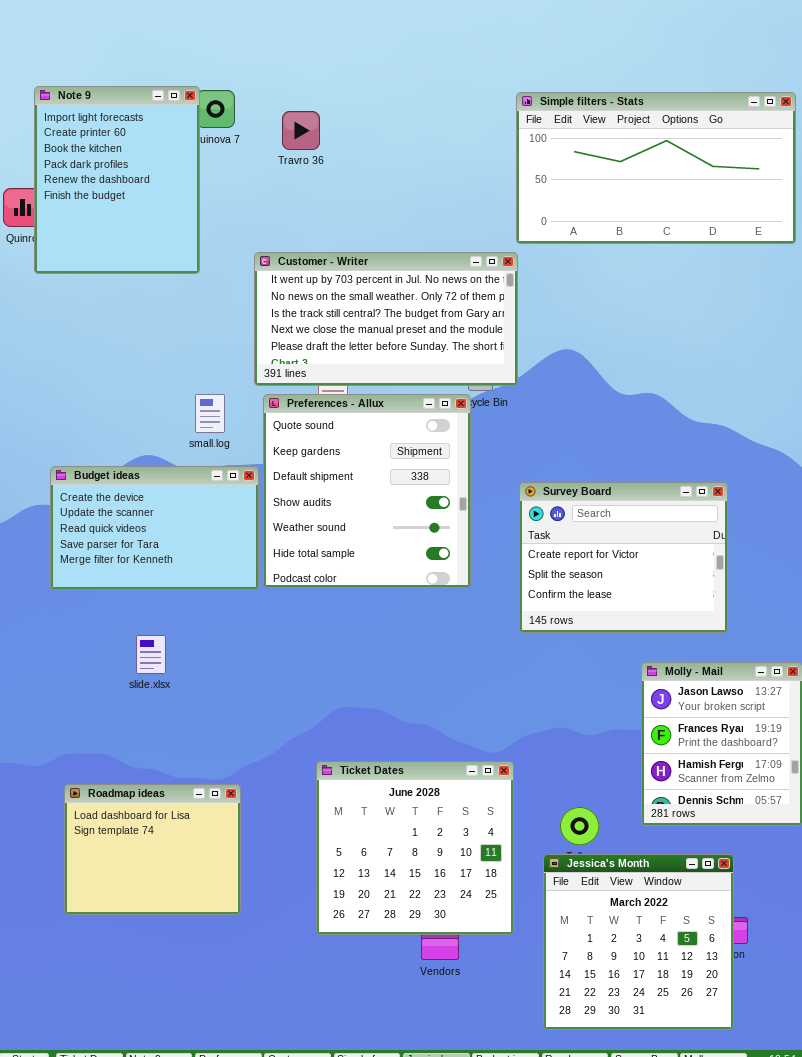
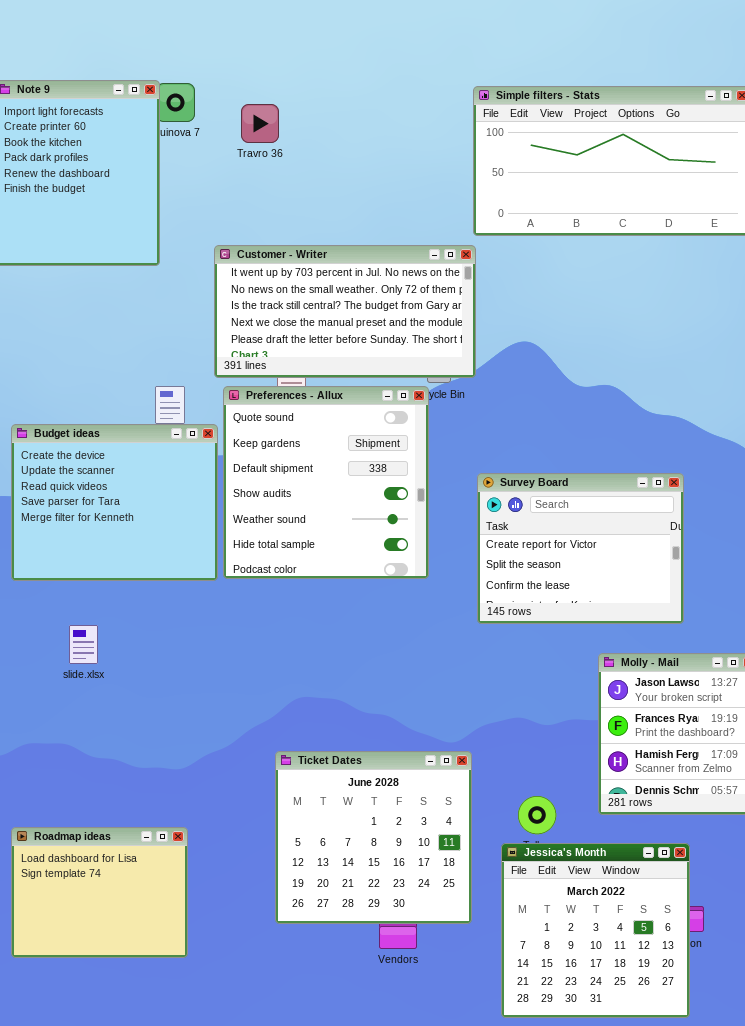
Budget ideas: [50,466,259,590] -> [11,424,218,581], resized
slide.xlsx: [136,635,166,674] -> [69,625,98,664], moved
Roadmap ideas: [64,784,241,915] -> [11,827,188,958], moved

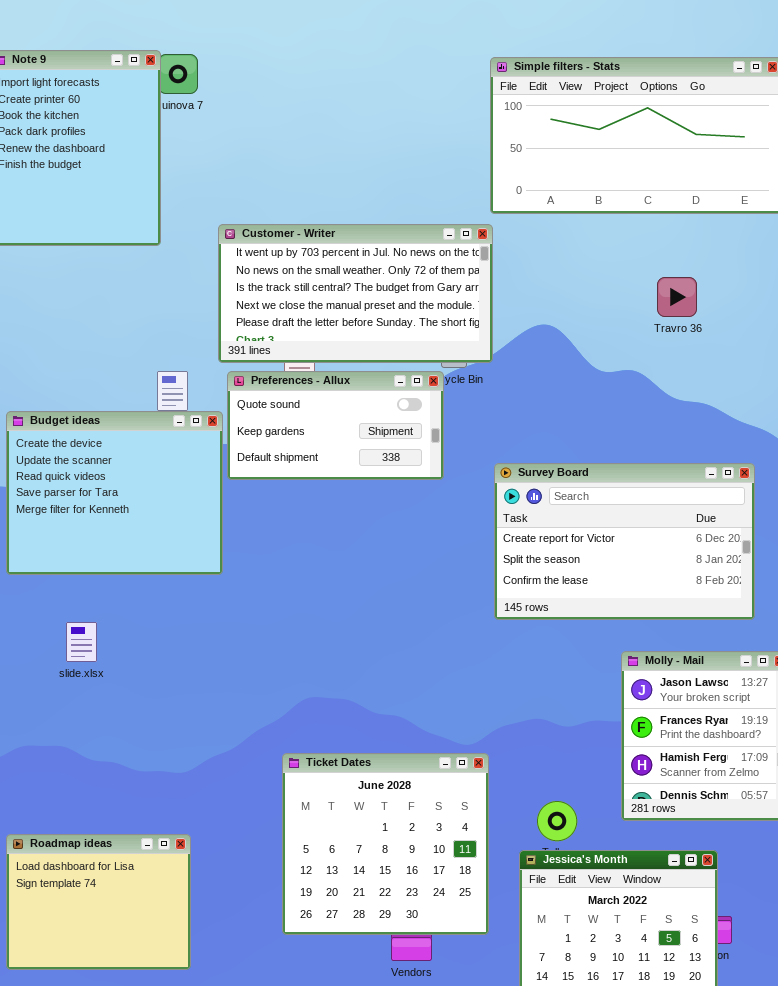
Travro 36: [241,104,279,143] -> [657,277,697,317], moved
Preferences - Allux: [223,386,429,579] -> [227,371,444,480], resized
Survey Board: [477,473,684,624] -> [494,463,755,620], resized

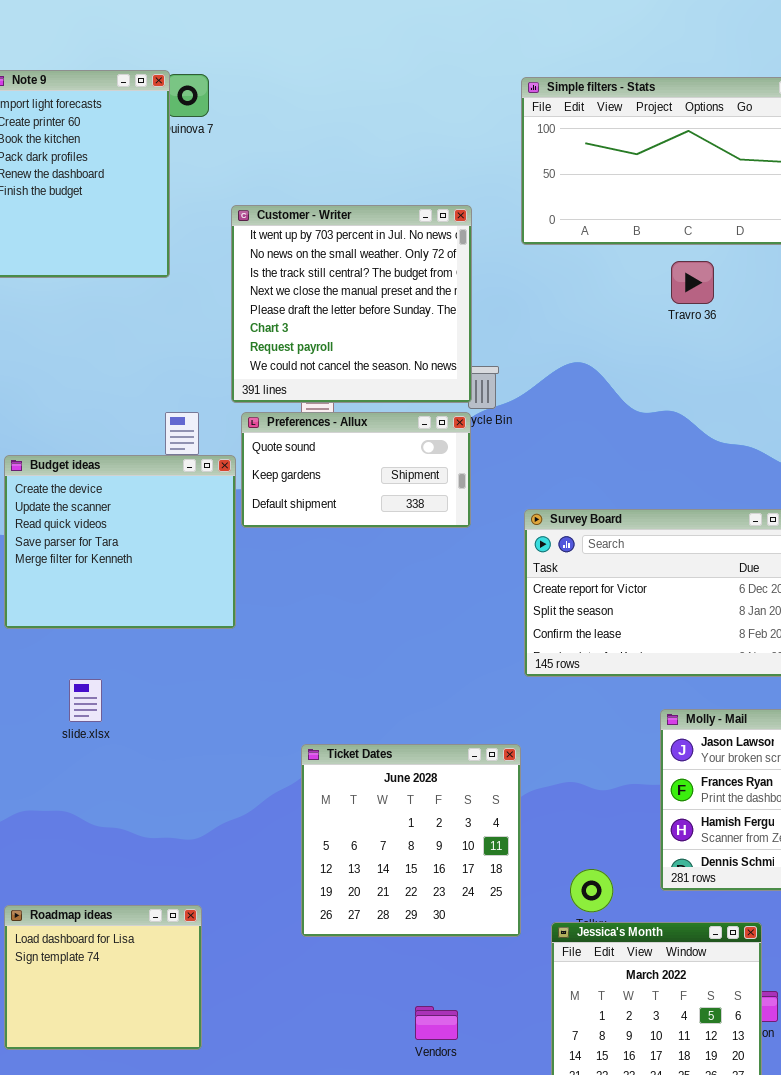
Customer - Writer: [218,224,493,363] -> [231,205,472,403], resized
Travro 36: [657,277,697,317] -> [671,261,714,304], moved
Ticket Dates: [282,753,489,935] -> [301,744,521,937], moved

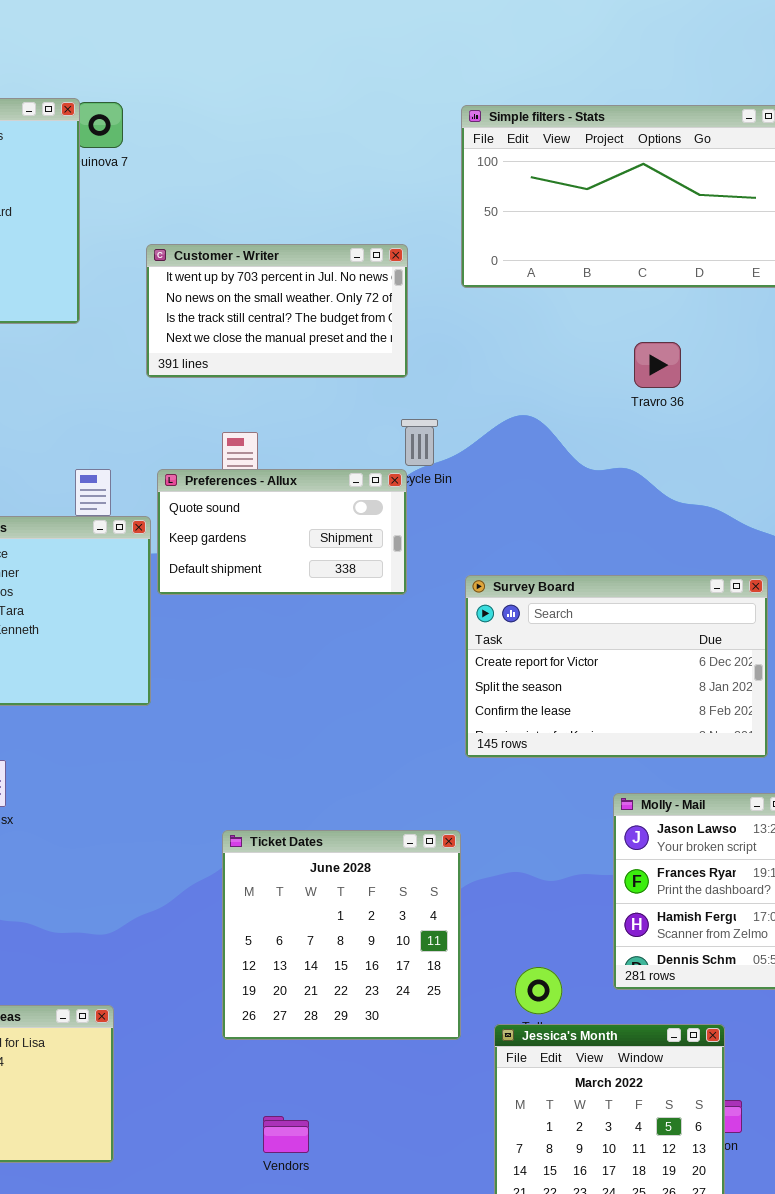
Customer - Writer: [231,205,472,403] -> [146,244,408,378], resized
Travro 36: [671,261,714,304] -> [634,342,681,388], moved
Vendors: [415,1006,458,1040] -> [263,1116,309,1153], moved

